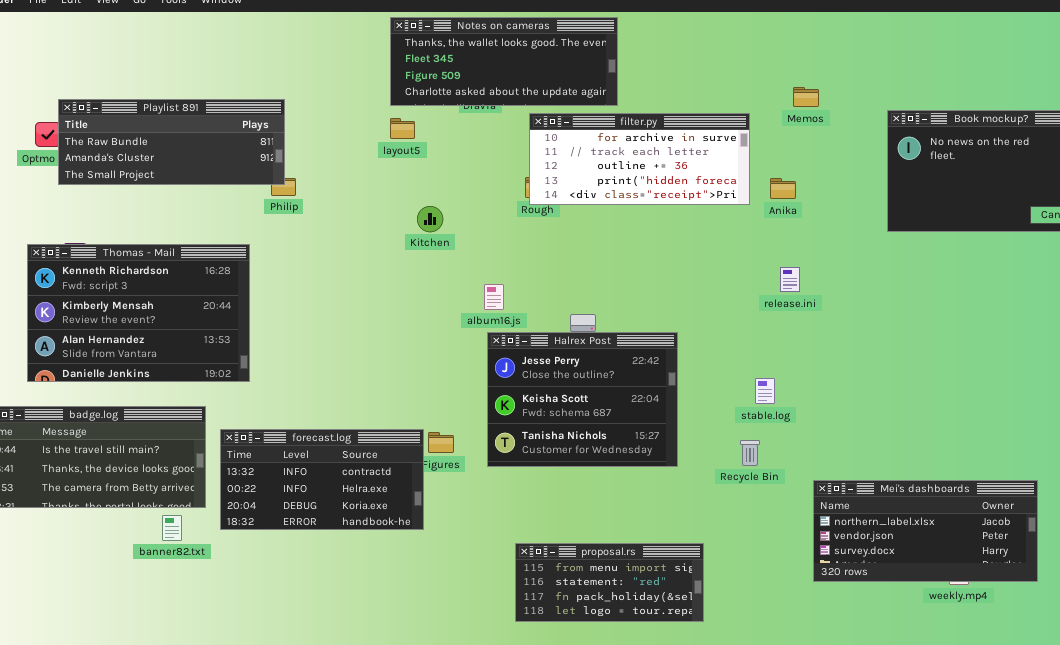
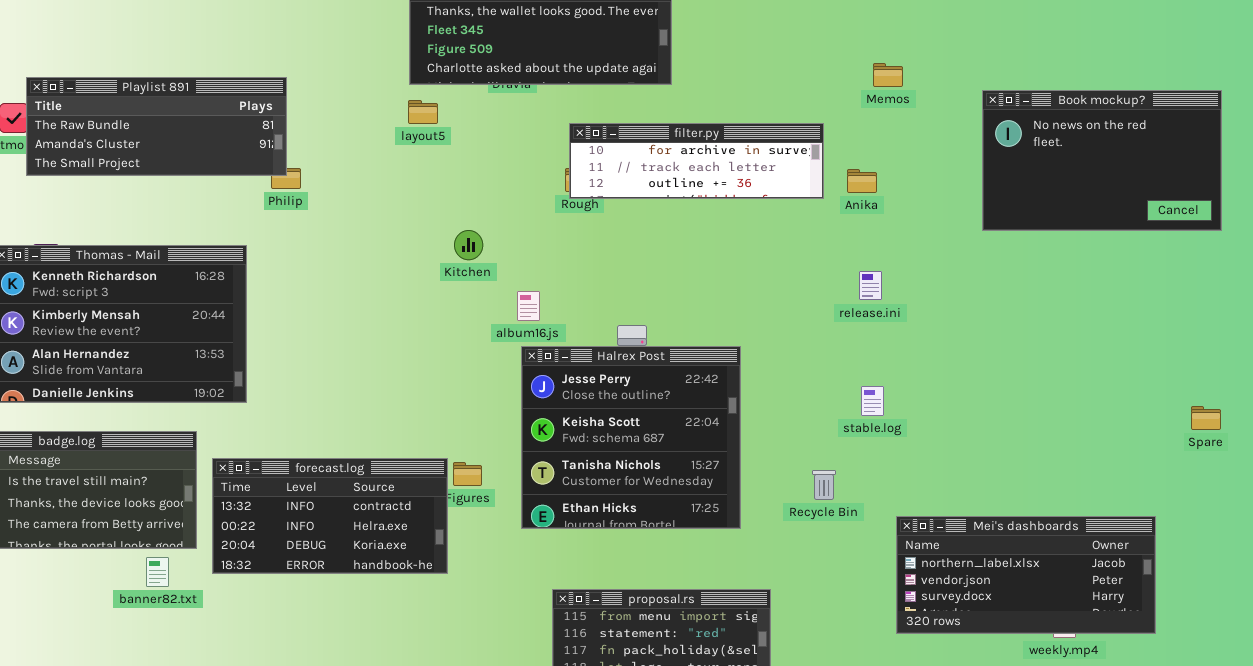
filter.py: [529,113,750,205] -> [569,123,824,199], resized
Kitchen: [417,206,443,232] -> [454,230,483,260], moved
Halrex Post: [487,332,678,467] -> [521,346,741,529], resized
stable.log: [755,378,775,404] -> [861,386,884,416], moved

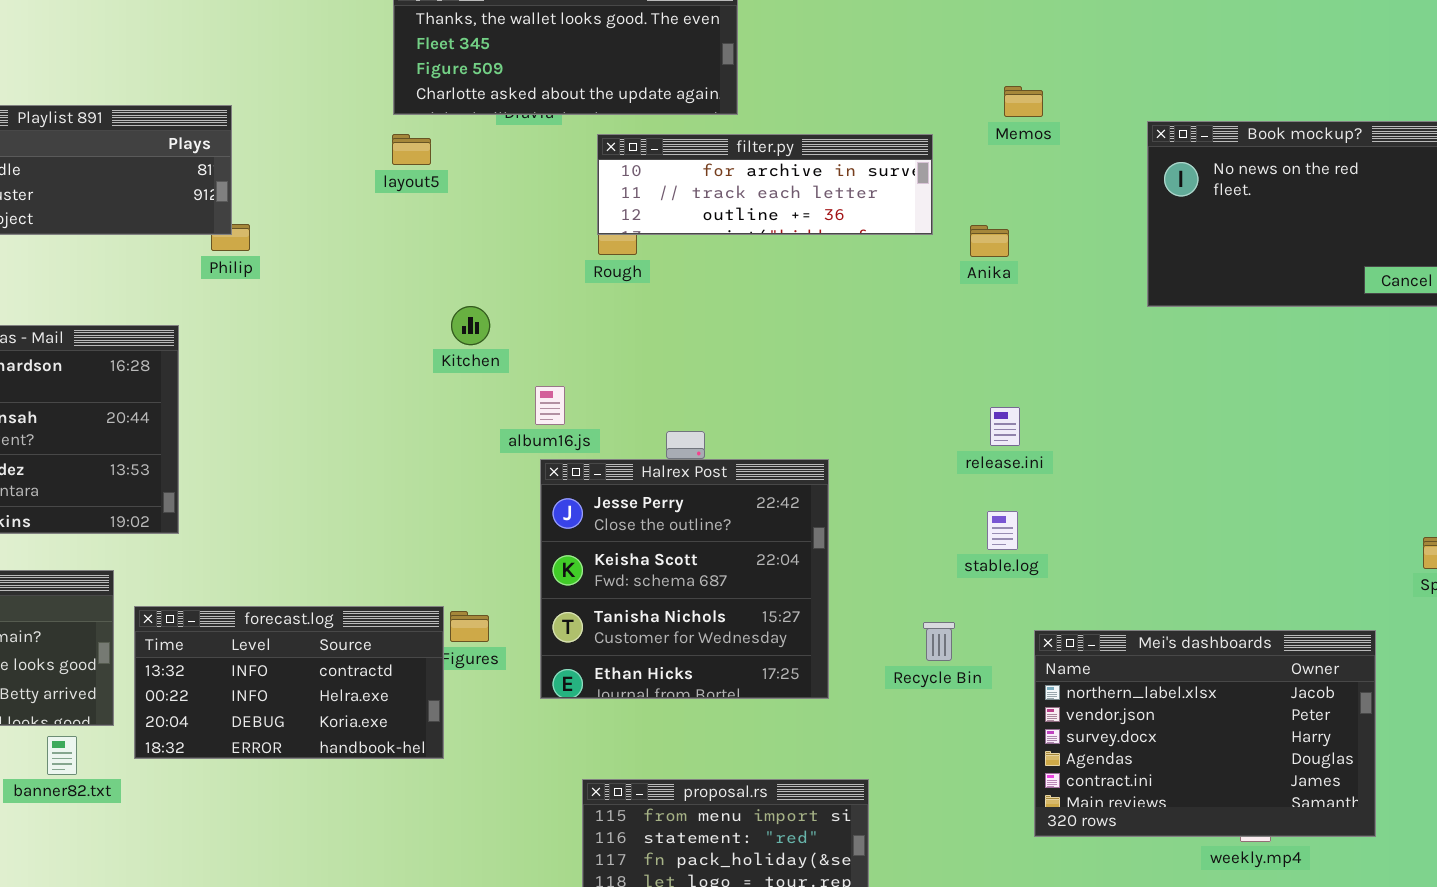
filter.py: [569,123,824,199] -> [597,134,933,235], moved
release.ini: [859,271,882,300] -> [990,407,1020,446], moved
Mei's dashboards: [896,516,1156,634] -> [1034,630,1376,837], resized

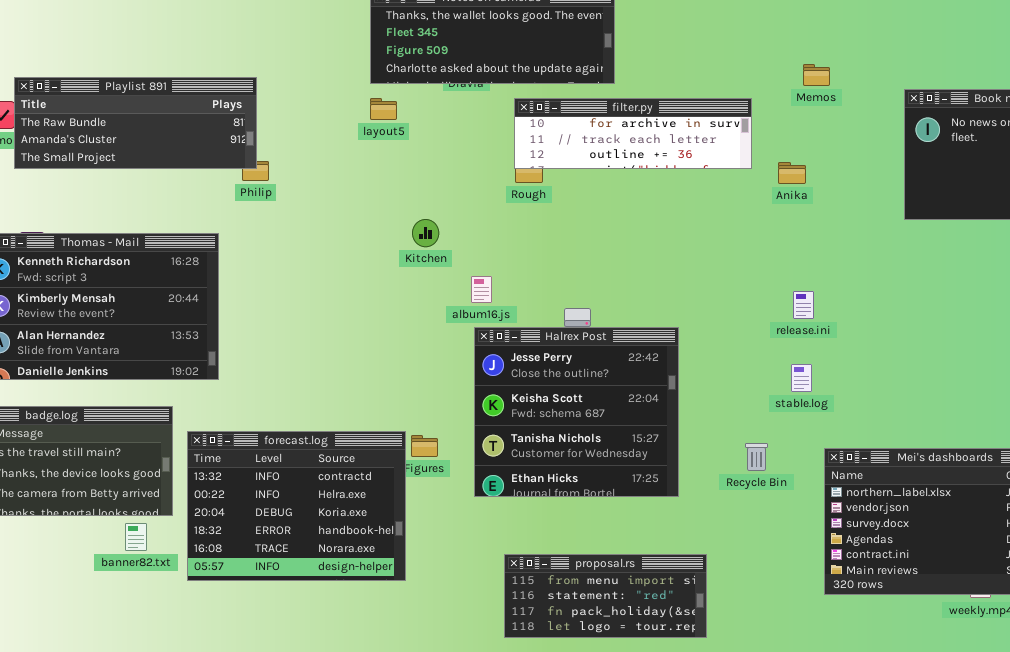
forecast.log: [134,606,444,759] -> [187,431,406,581], resized

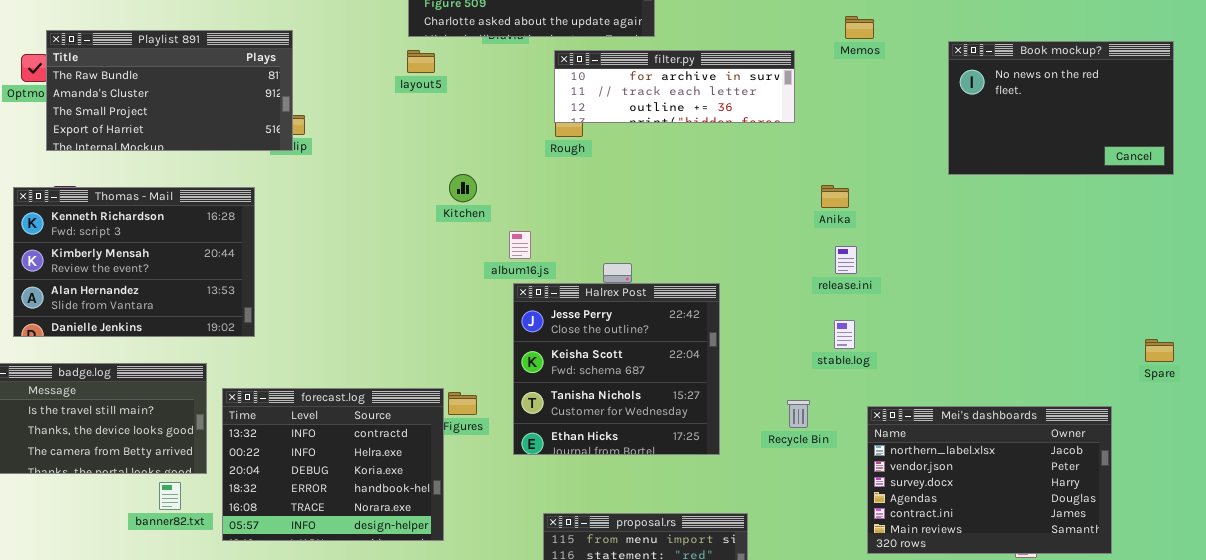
Playlist 891: [14,77,257,169] -> [46,30,293,151], resized
Anika: [778,162,806,184] -> [821,185,849,208], moved

